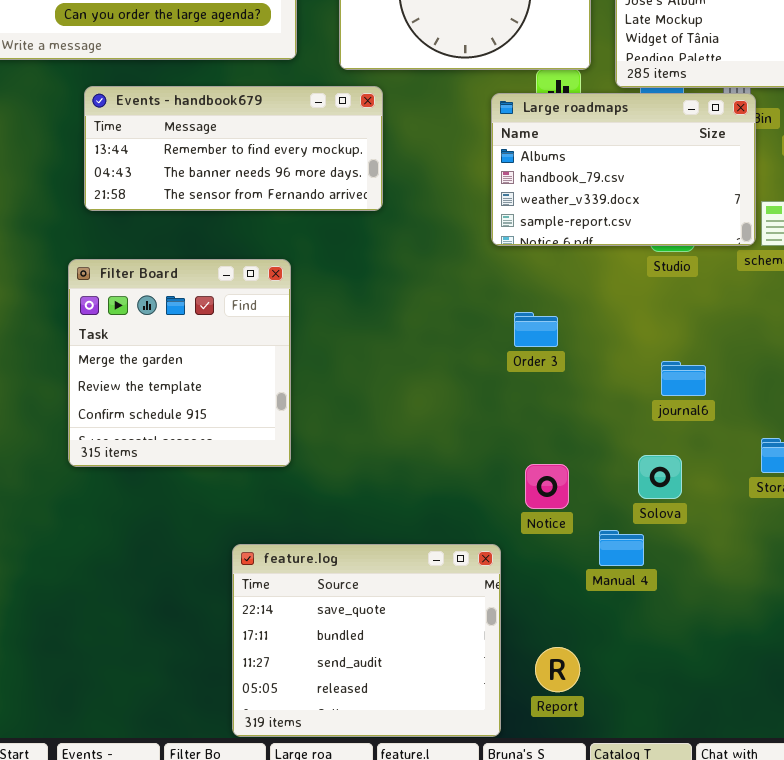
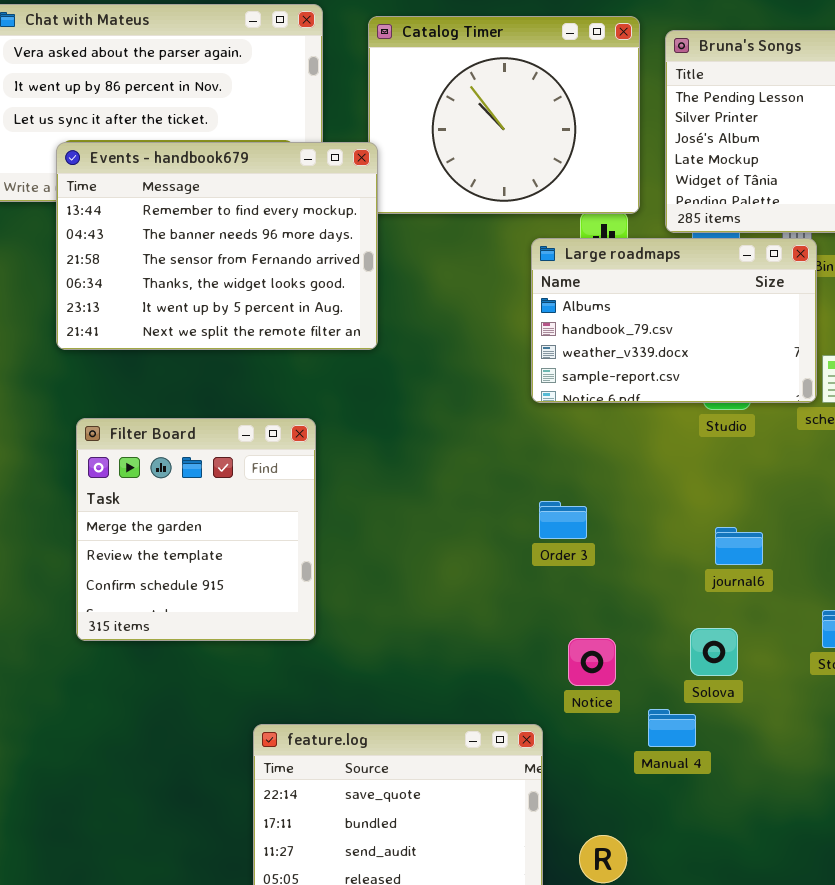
Events - handbook679: [84,86,383,211] -> [56,142,378,350], moved, resized
Order 3: [514,312,558,347] -> [539,501,587,539], moved

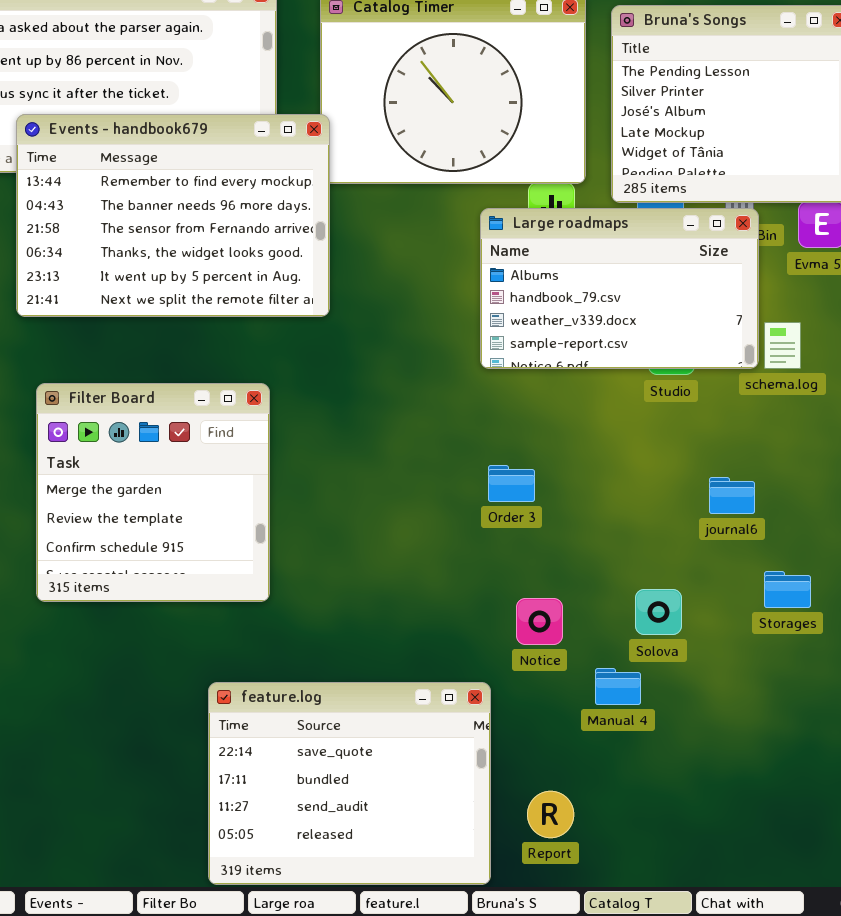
journal6: [715,527,763,565] -> [709,477,755,514], moved

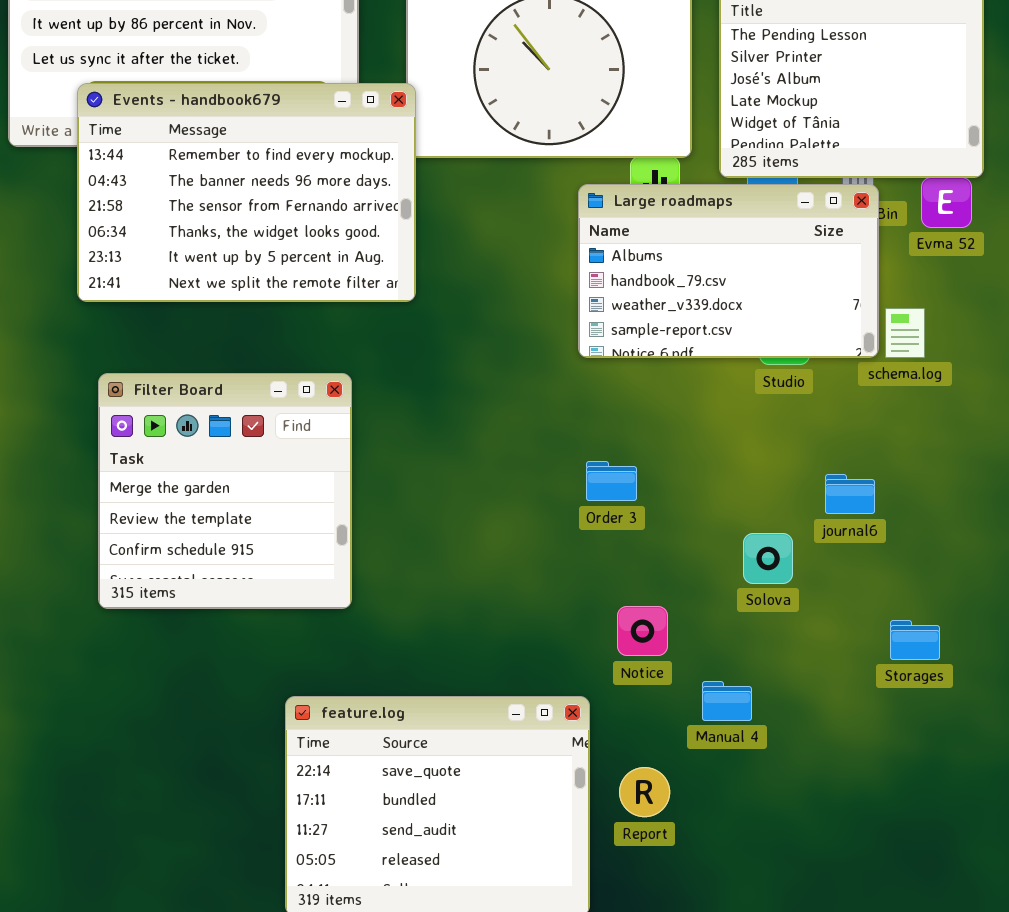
Storages: [764,571,811,608] -> [890,620,940,660], moved
Solova: [635,589,682,635] -> [743,533,793,584], moved
Report: [527,791,574,838] -> [619,767,670,817], moved

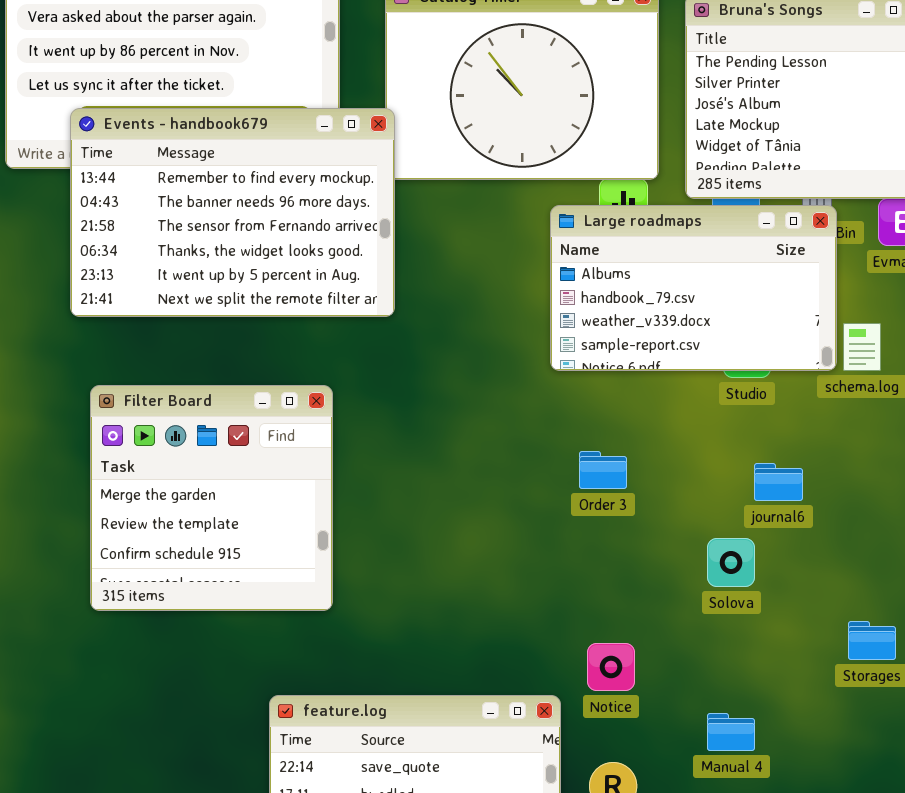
Order 3: [586,461,637,501] -> [579,451,627,489], moved
journal6: [825,474,875,514] -> [754,463,803,501], moved
Notice: [617,606,668,656] -> [587,643,635,691], moved
Manual 4: [702,681,752,721] -> [707,713,755,751], moved

